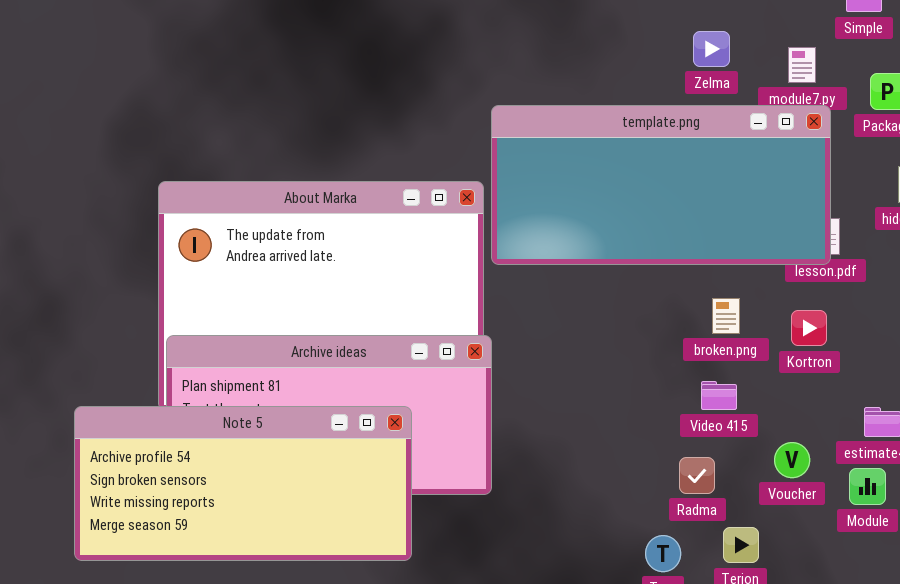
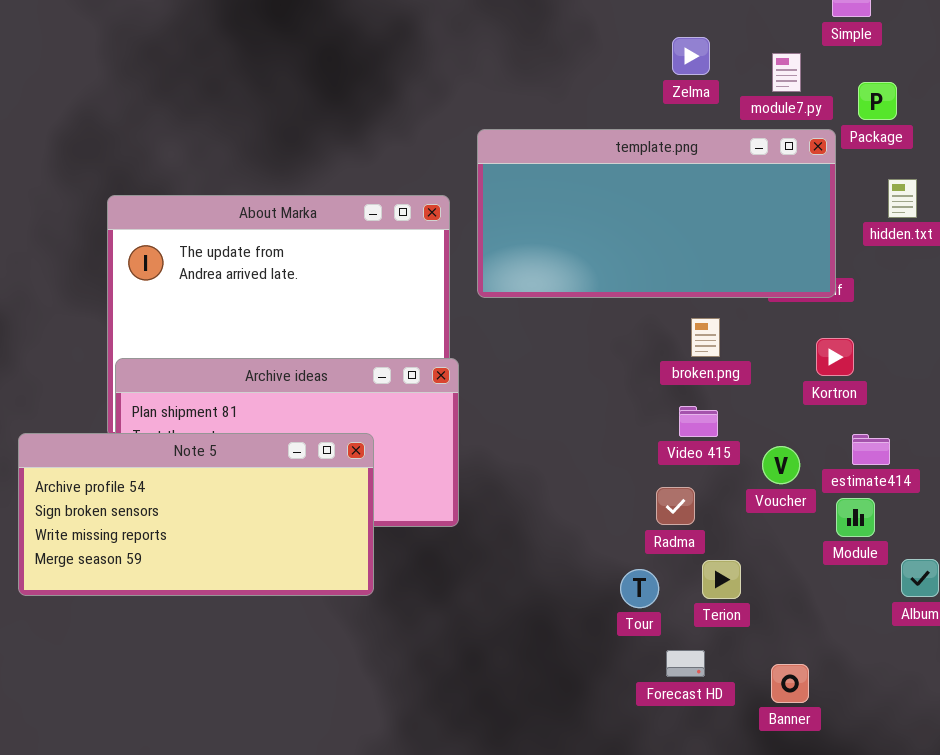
template.png: [491,105,831,265] -> [477,129,836,298], moved
Kortron: [791,310,827,346] -> [816,338,854,376], moved
Voucher: [774,442,810,478] -> [762,446,800,484], moved

